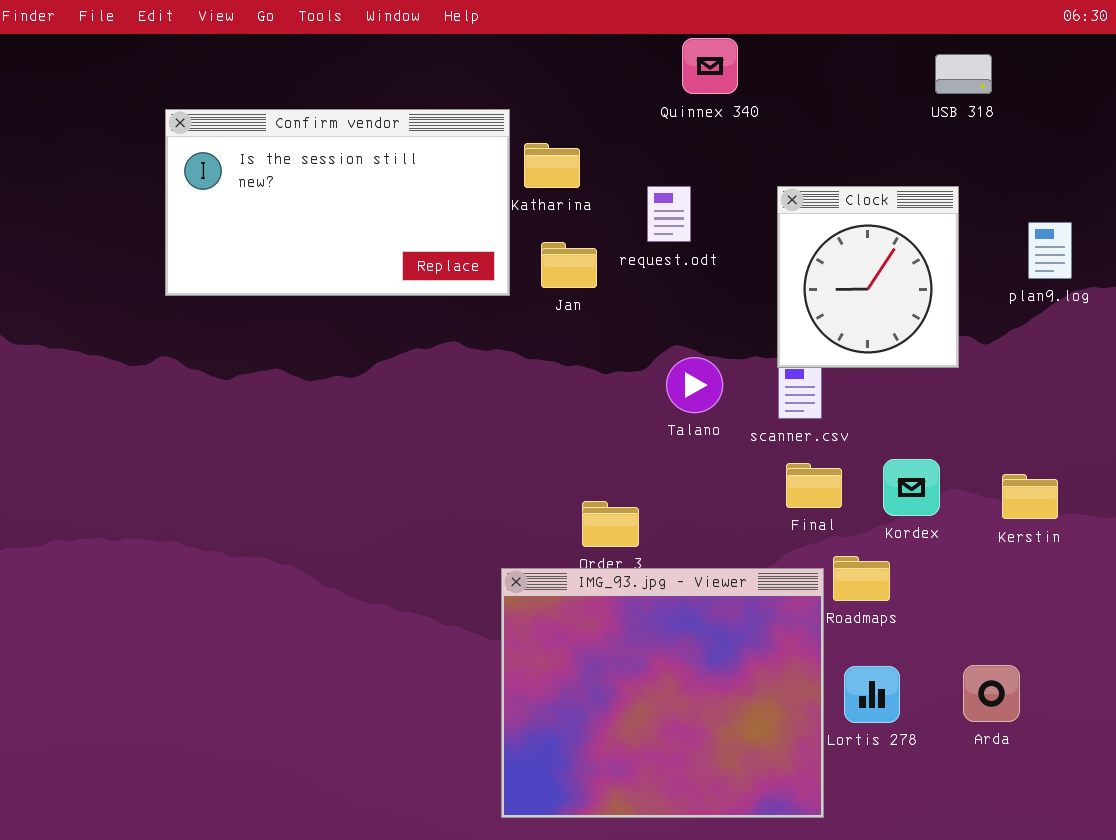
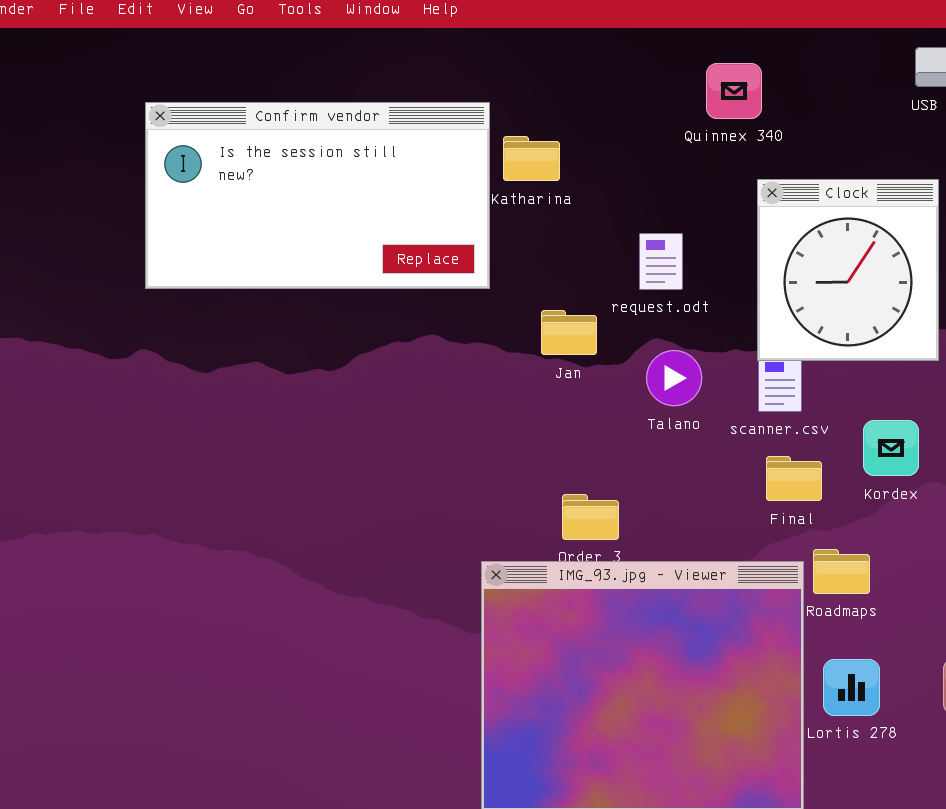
Quinnex 340: [682,38,738,94] -> [706,63,762,119], moved
request.odt: [647,186,691,242] -> [639,233,683,290], moved
Jan: [541,242,597,288] -> [541,310,597,355], moved
Kordex: [883,459,940,516] -> [863,420,919,476], moved

